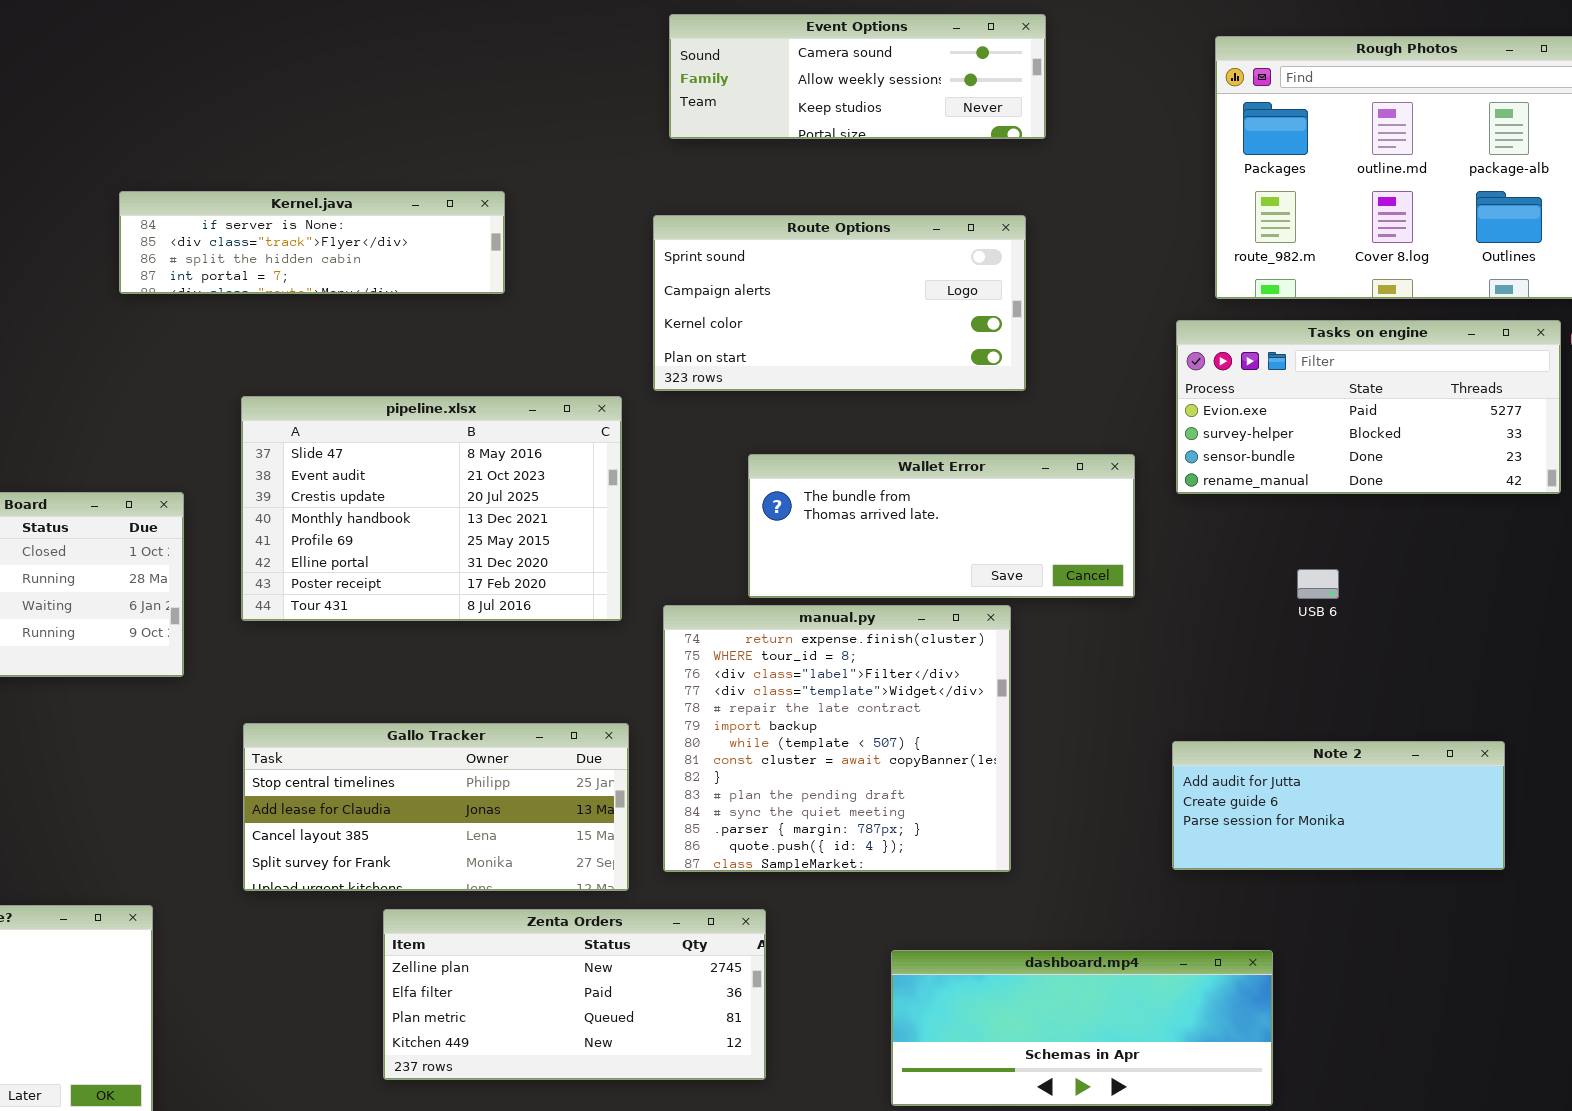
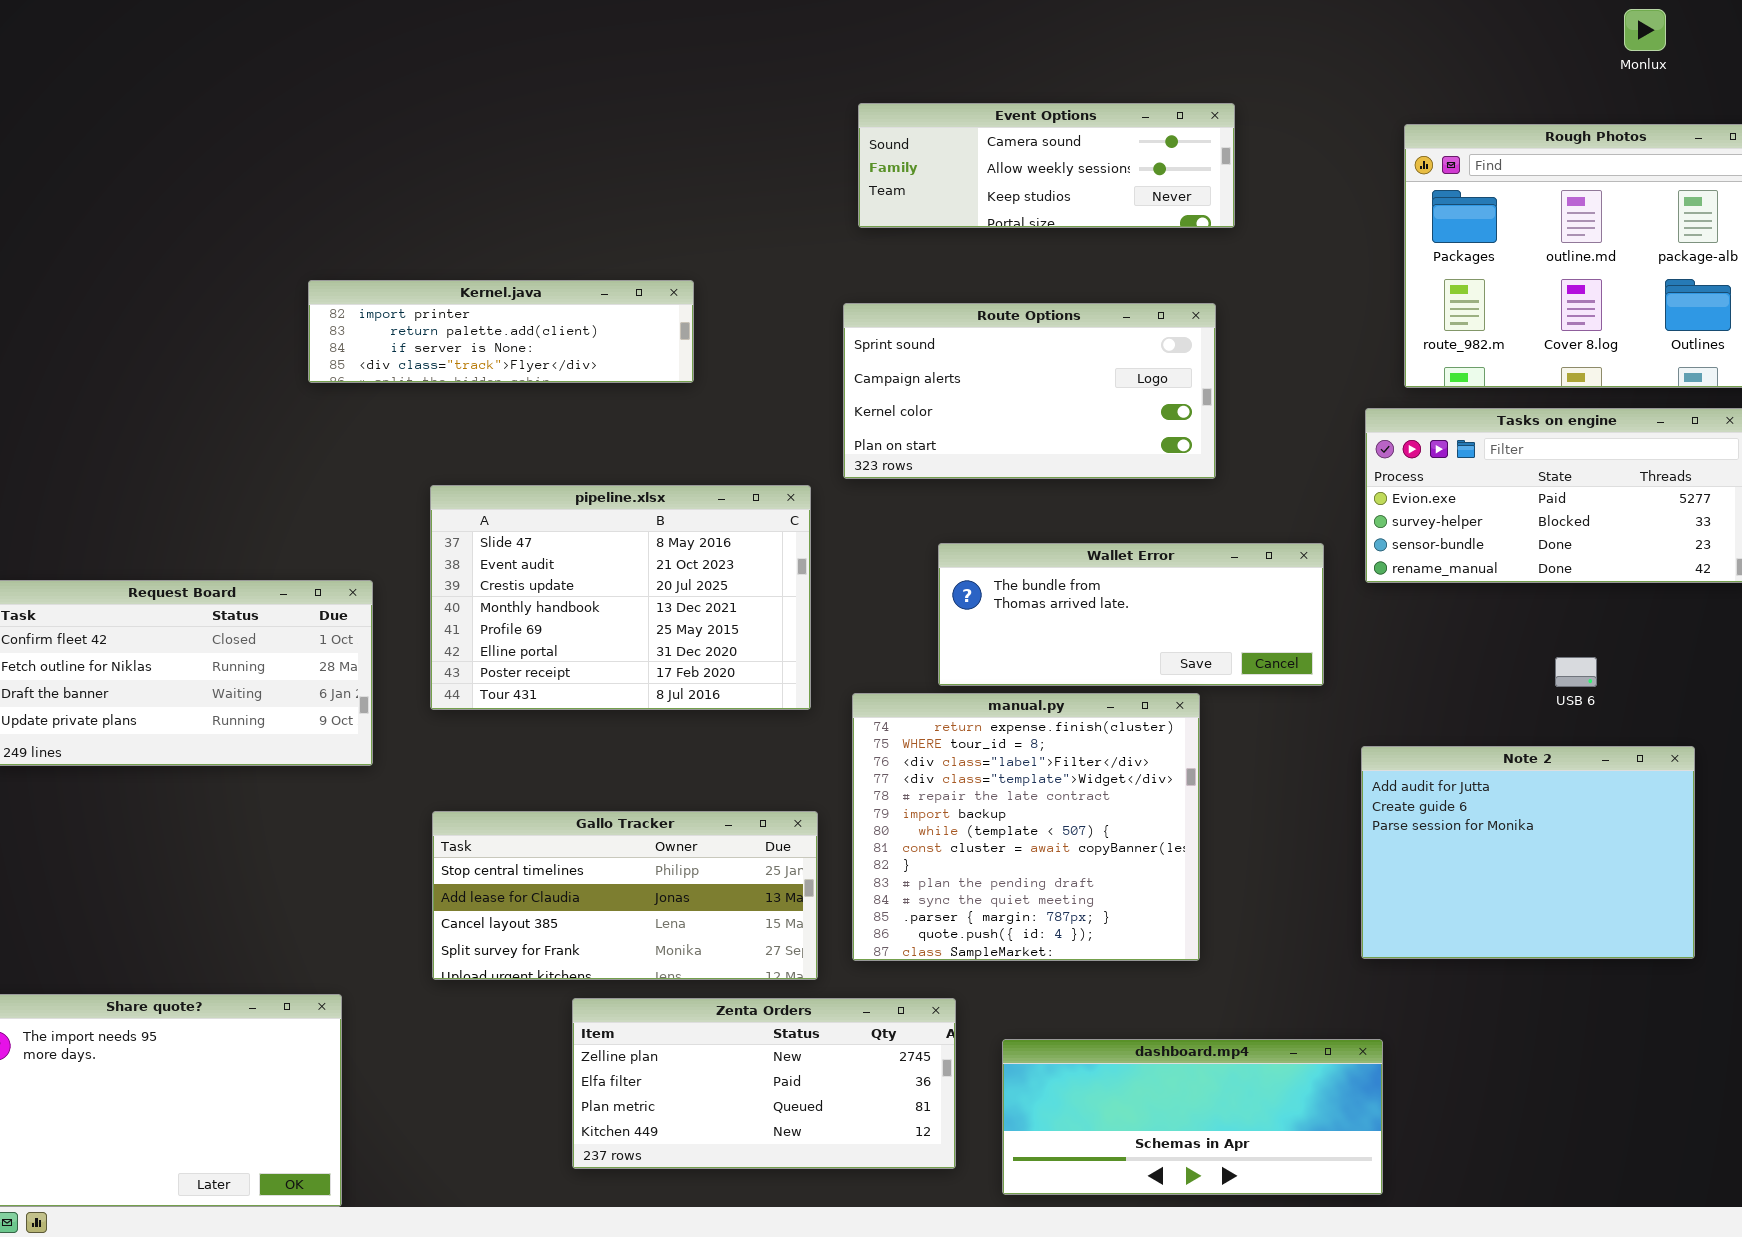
Kernel.java: [119,191,505,294] -> [308,280,694,383], scrolled up 2 rows
USB 6: [1297,569,1339,599] -> [1555,657,1597,687], moved
Note 2: [1172,741,1505,870] -> [1361,746,1695,959], resized
dashboard.mp4: [891,950,1273,1106] -> [1002,1039,1383,1195], moved

